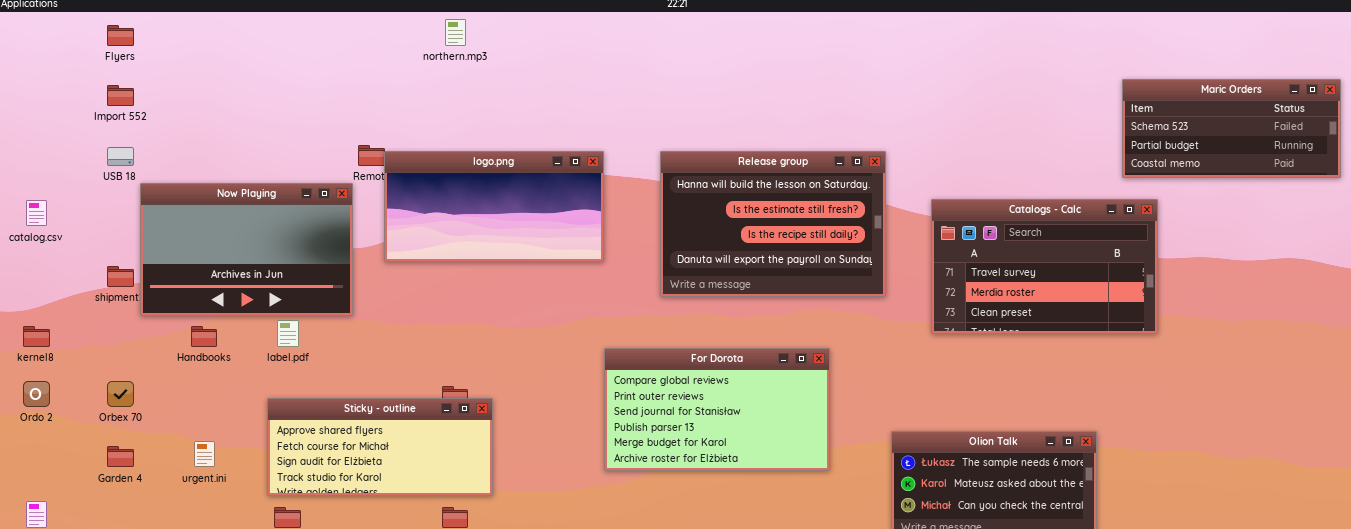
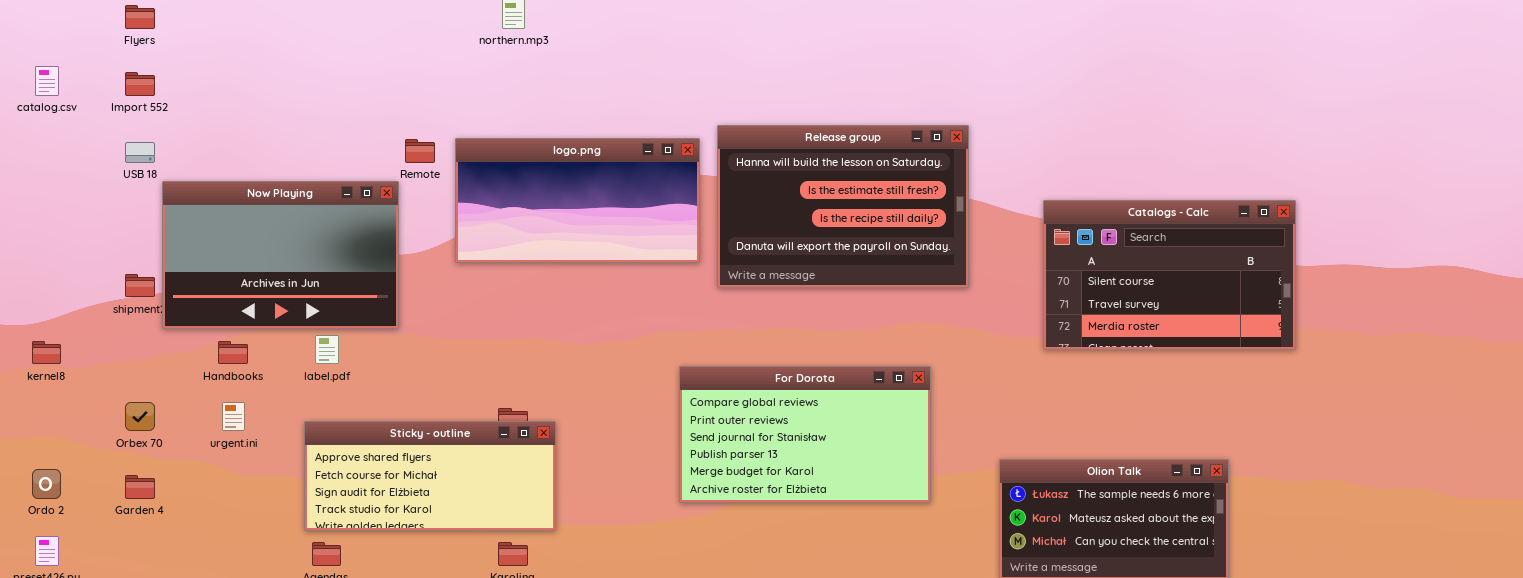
Maric Orders: [1122,79,1341,178] -> none, closed
logo.png: [384,151,604,262] -> [455,138,700,263], moved
Release group: [660,151,886,297] -> [717,125,969,288], moved
Catalogs - Calc: [931,199,1158,334] -> [1043,200,1296,350], scrolled up 1 row
catalog.csv: [26,200,47,226] -> [35,66,59,96], moved
Ordo 2: [23,381,50,407] -> [32,469,61,499], moved
urgent.ini: [194,441,215,467] -> [222,402,245,431], moved

